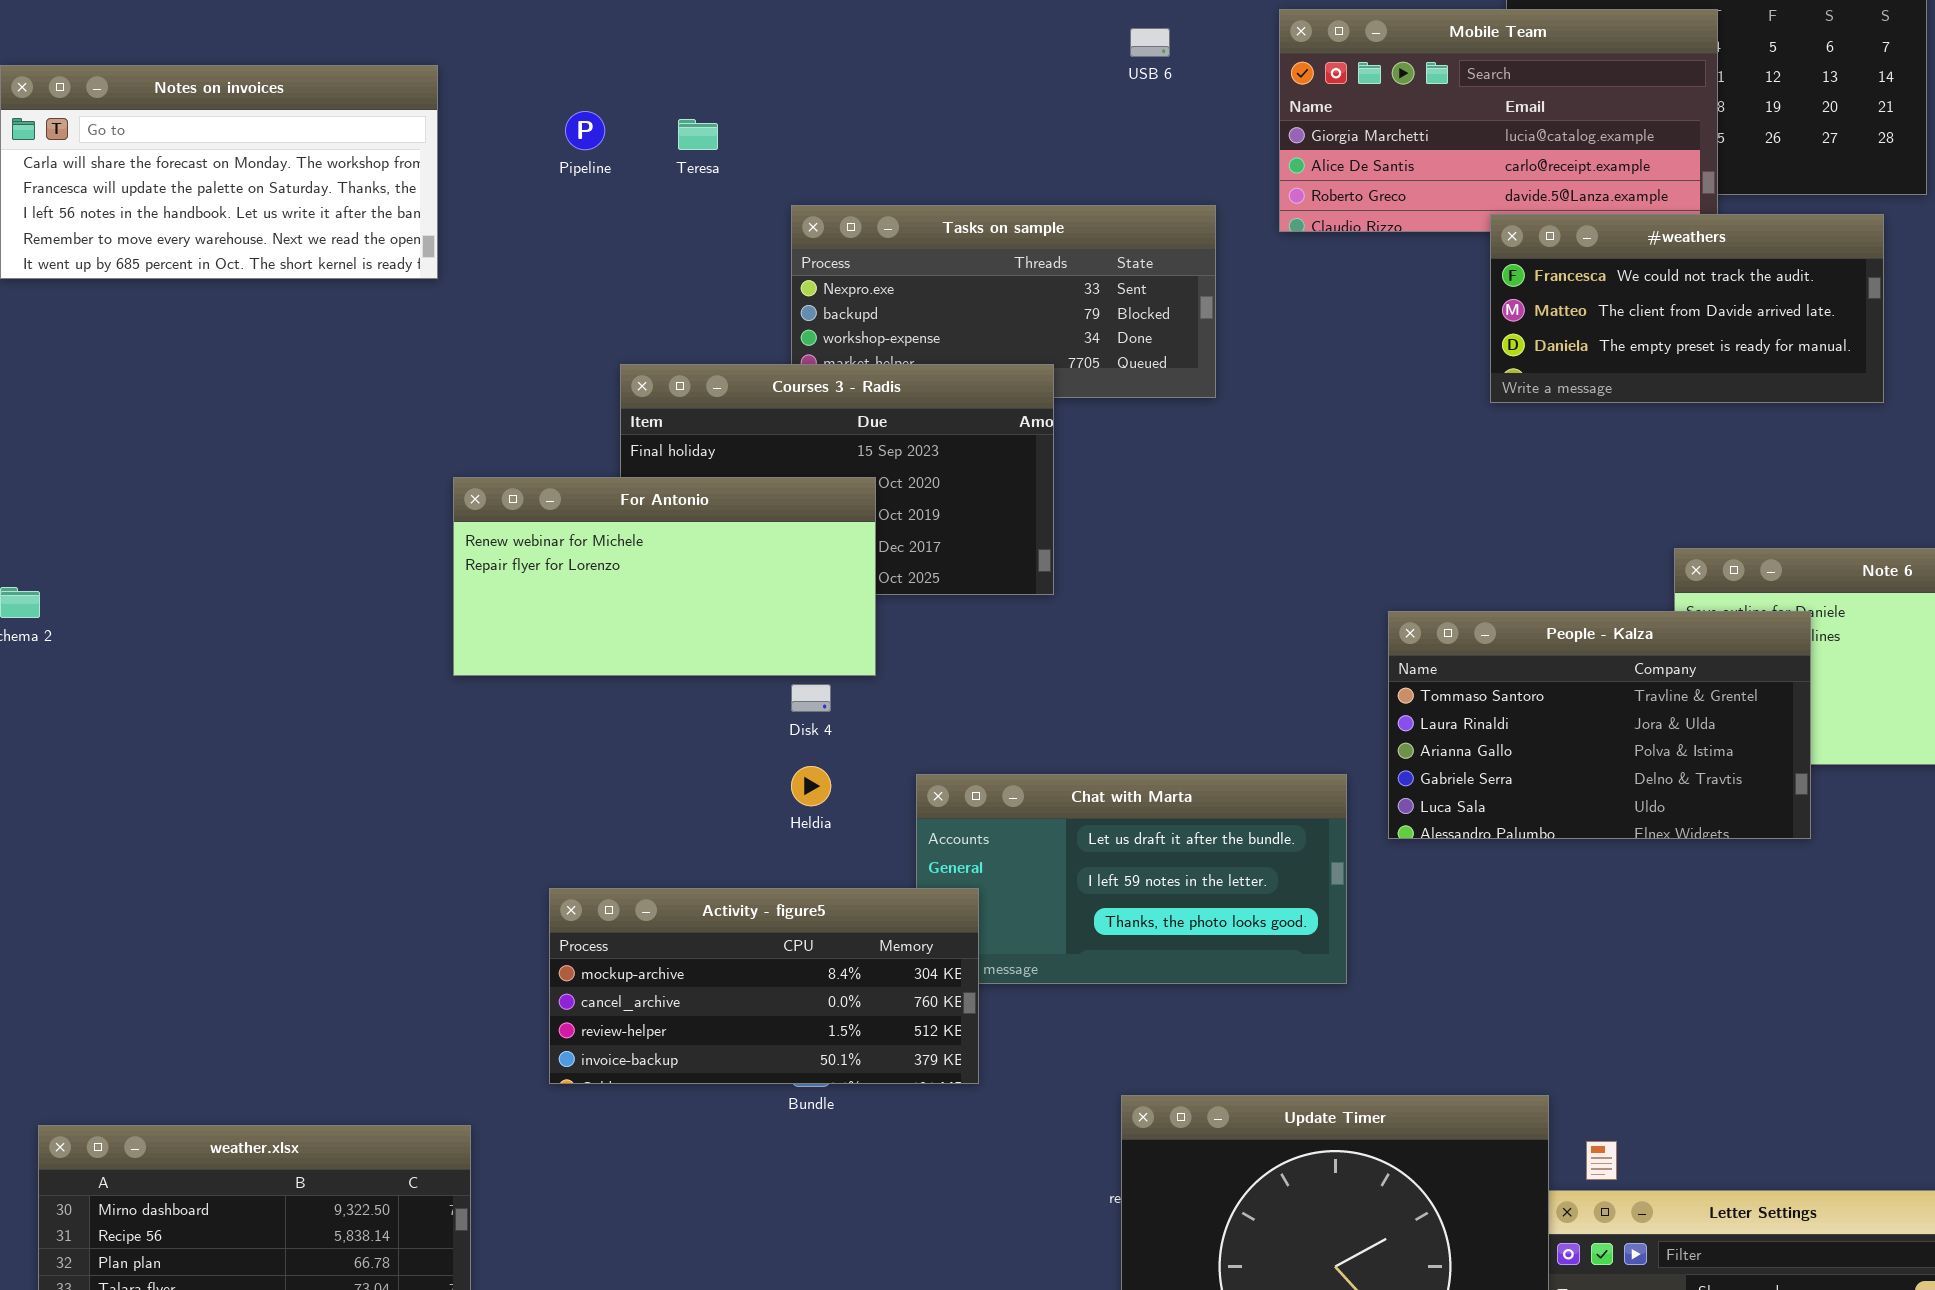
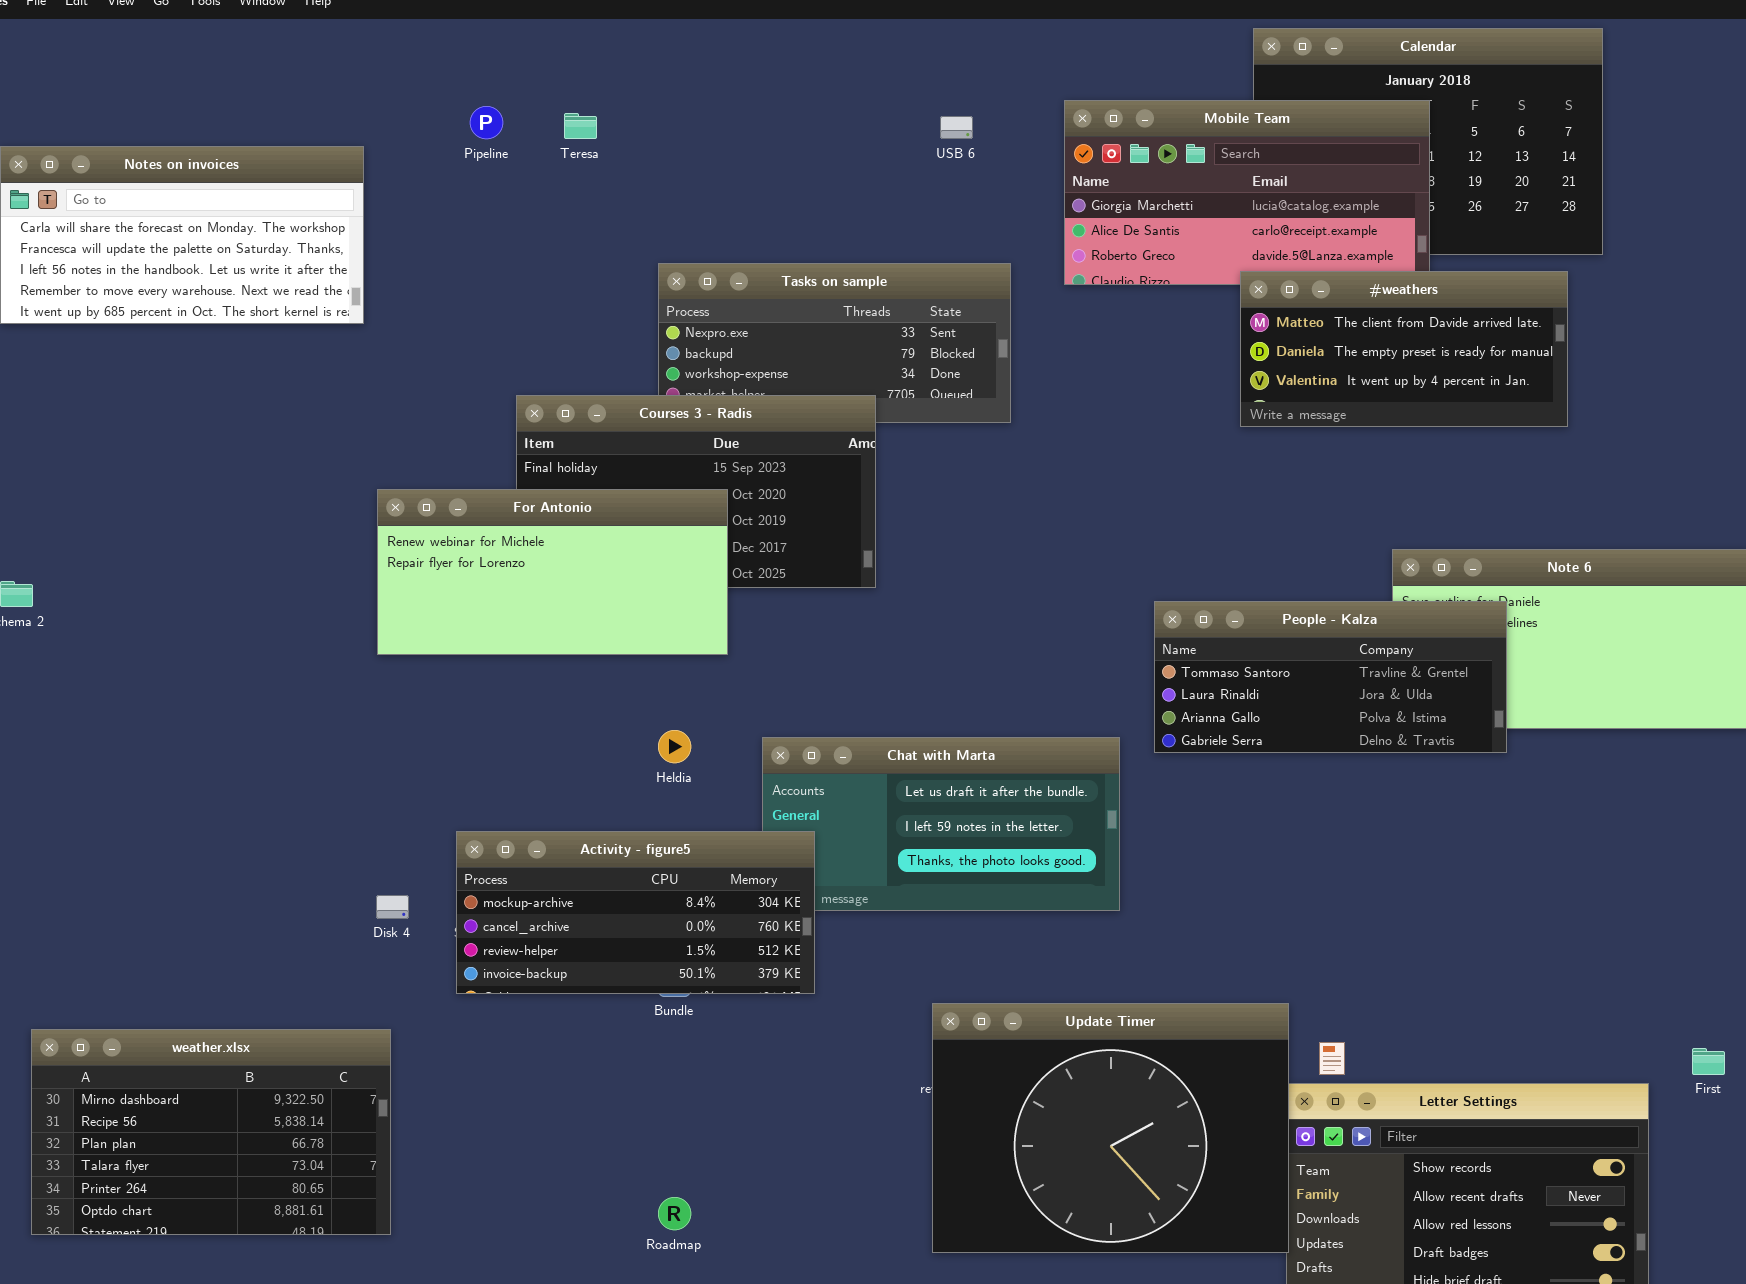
Pipeline: [565,111,605,150] -> [470,106,503,139], moved
Teresa: [678,119,718,150] -> [564,113,597,139], moved
#weathers: [1490,214,1884,403] -> [1240,271,1568,427], scrolled down 1 row
People - Kalza: [1388,611,1811,839] -> [1154,601,1507,753], resized
Disk 4: [791,684,831,712] -> [376,895,409,919], moved

